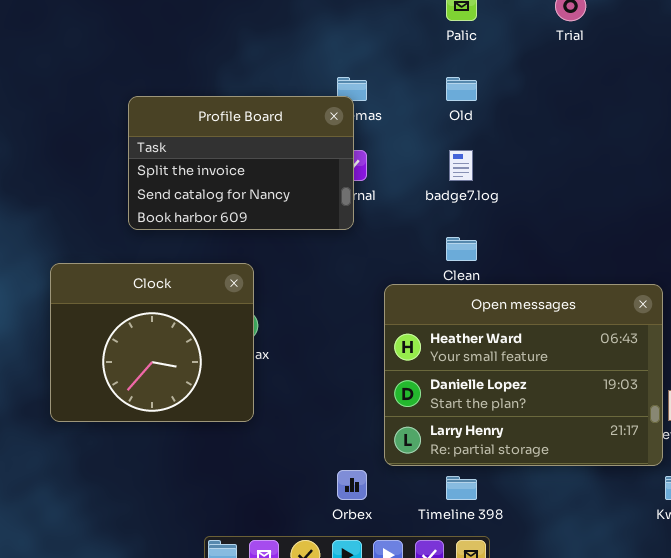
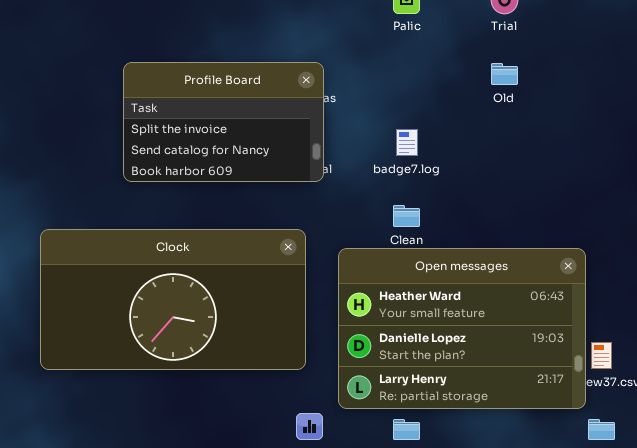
Old: [446,77,477,101] -> [491,63,518,85], moved
Profile Board: [128,96,354,230] -> [123,62,324,182], moved
Clock: [50,263,254,422] -> [40,229,306,370], resized

